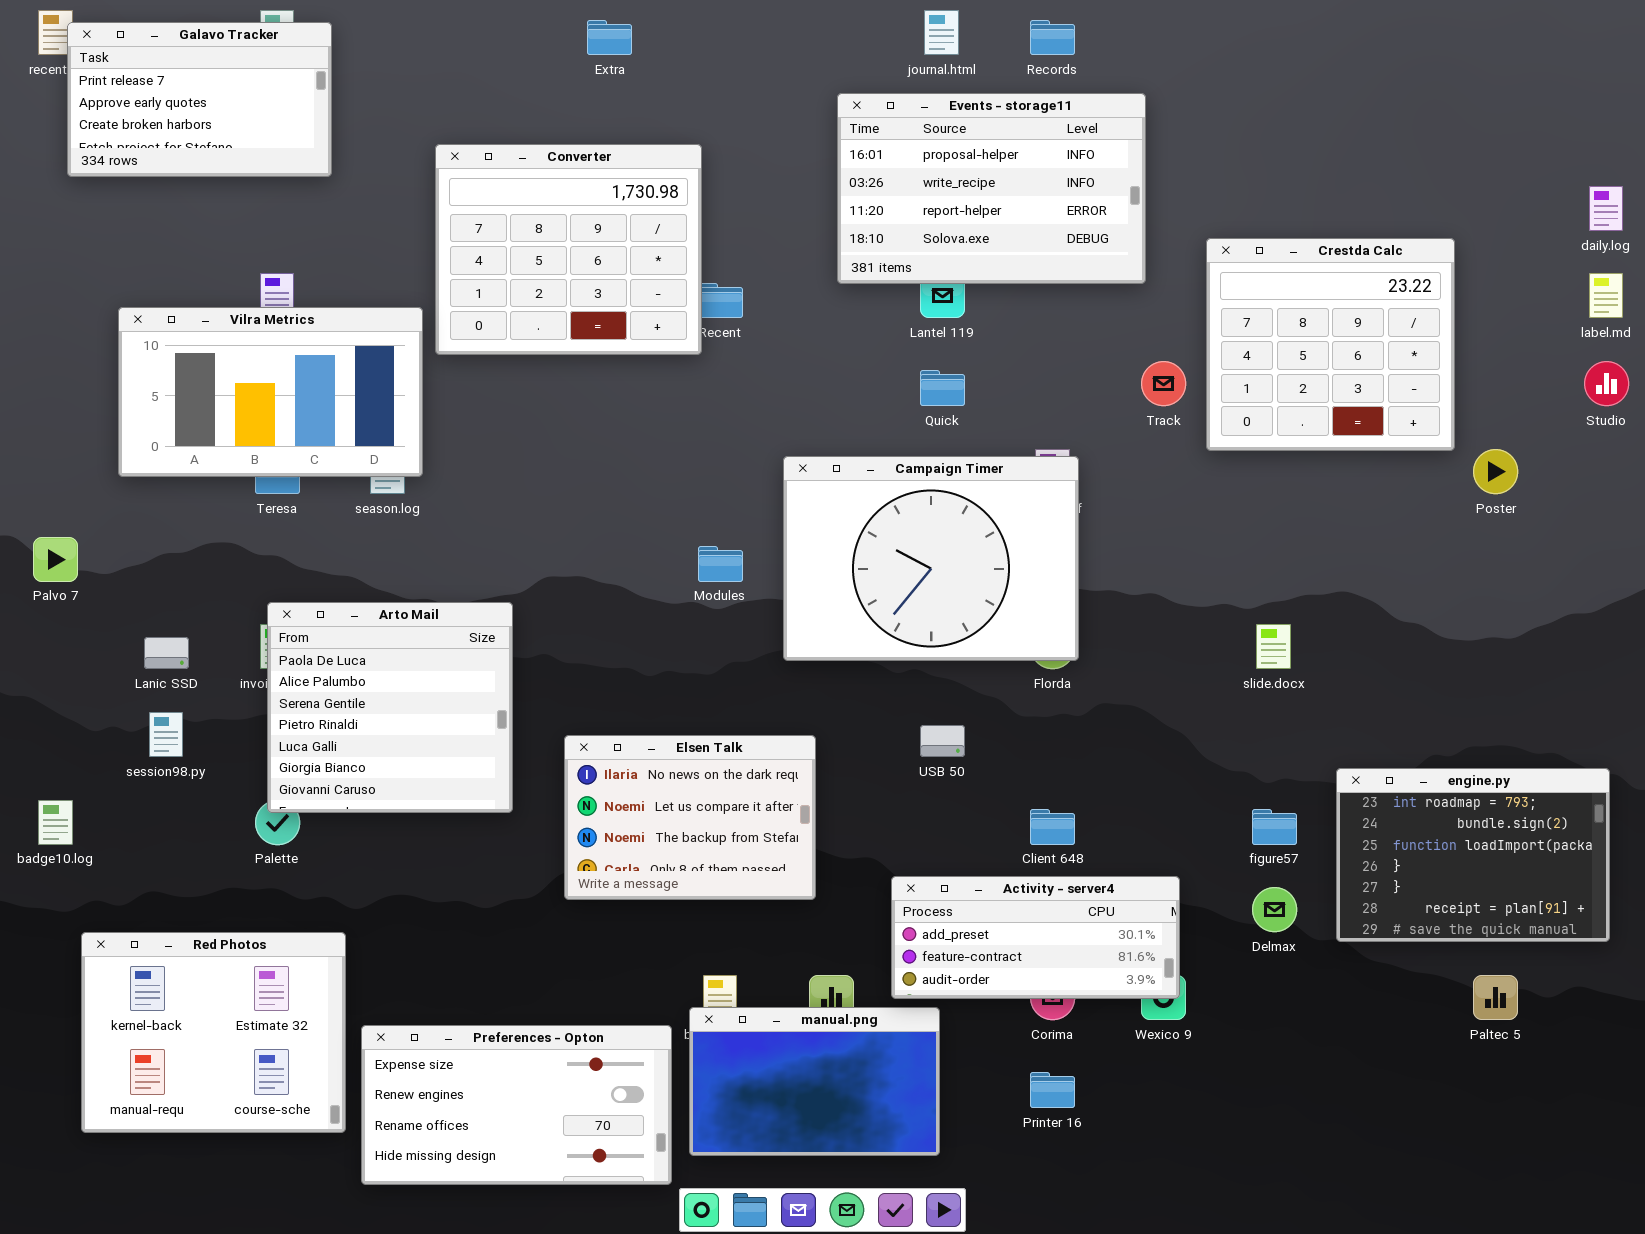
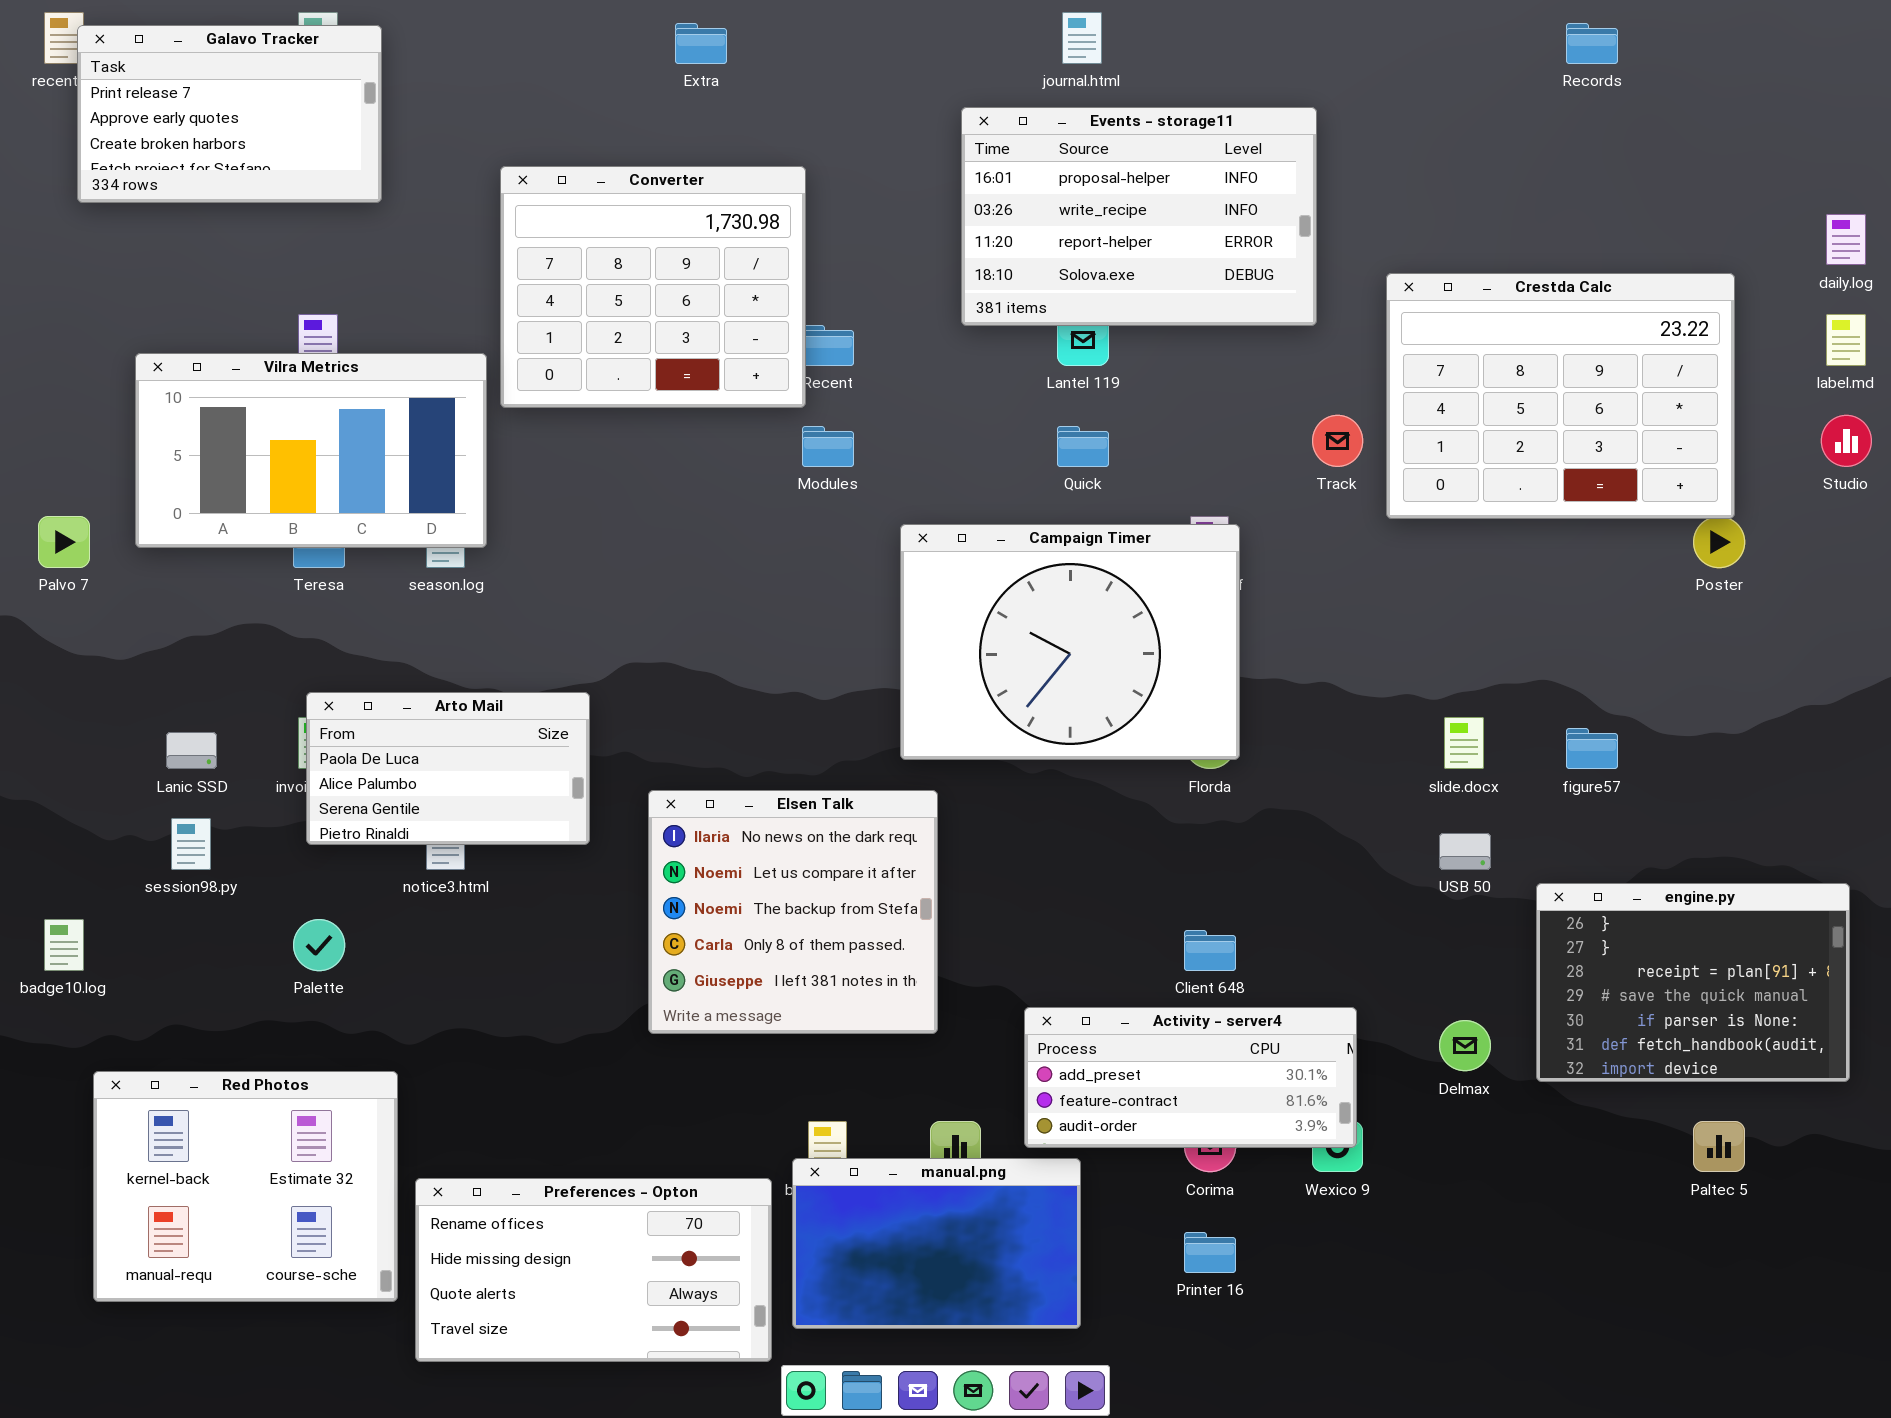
Records: [1030,20,1075,55] -> [1566,23,1618,64], moved
Crestda Calc: [1206,238,1455,451] -> [1386,273,1735,519], resized
Palvo 7: [33,537,78,582] -> [38,516,90,568], moved
Modules: [698,546,743,582] -> [802,426,854,467], moved
Arto Mail: [267,602,513,813] -> [306,692,590,845], resized
USB 50: [920,725,965,757] -> [1439,833,1491,870], moved
Elsen Talk: [564,735,816,900] -> [648,790,938,1034], resized
engine.py: [1336,768,1610,942] -> [1536,883,1850,1082], scrolled down 3 rows
figure57: [1252,809,1297,845] -> [1566,728,1618,769], moved
Preferences - Opton: [361,1025,672,1185] -> [415,1178,772,1362], scrolled down 2 rows

